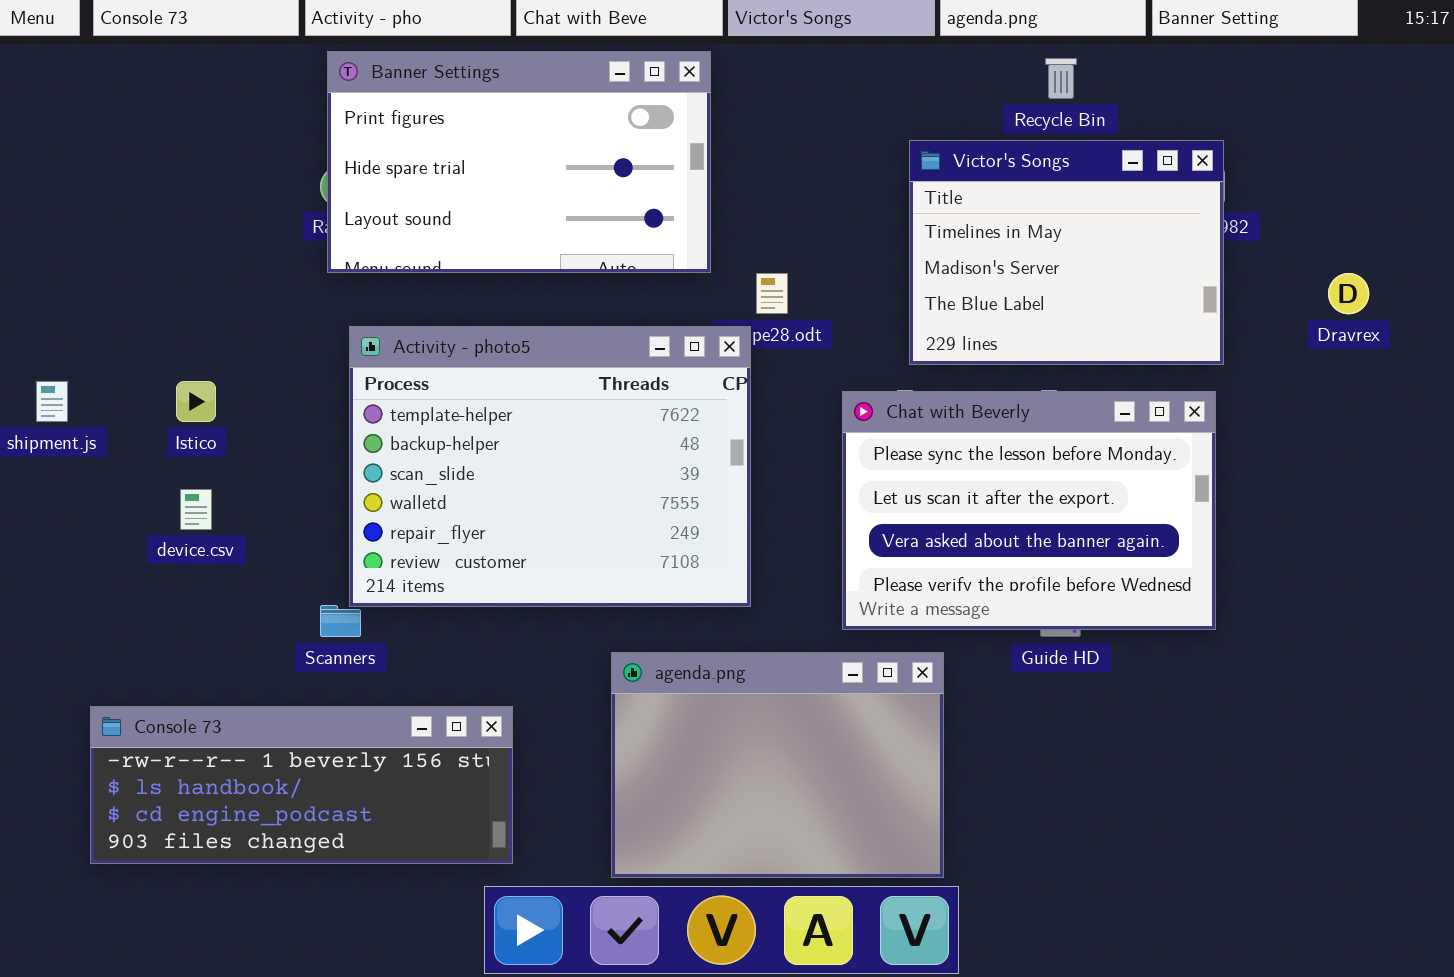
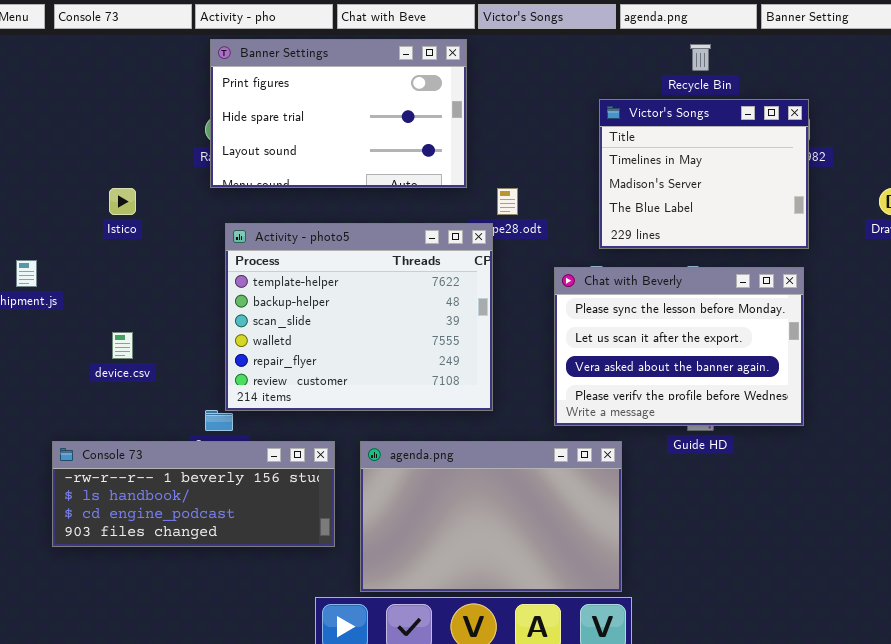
Istico: [176,381,216,422] -> [109,188,136,215], moved
agenda.png: [611,652,944,878] -> [360,441,622,592], resized
Console 73: [90,706,513,864] -> [52,441,335,547], moved

